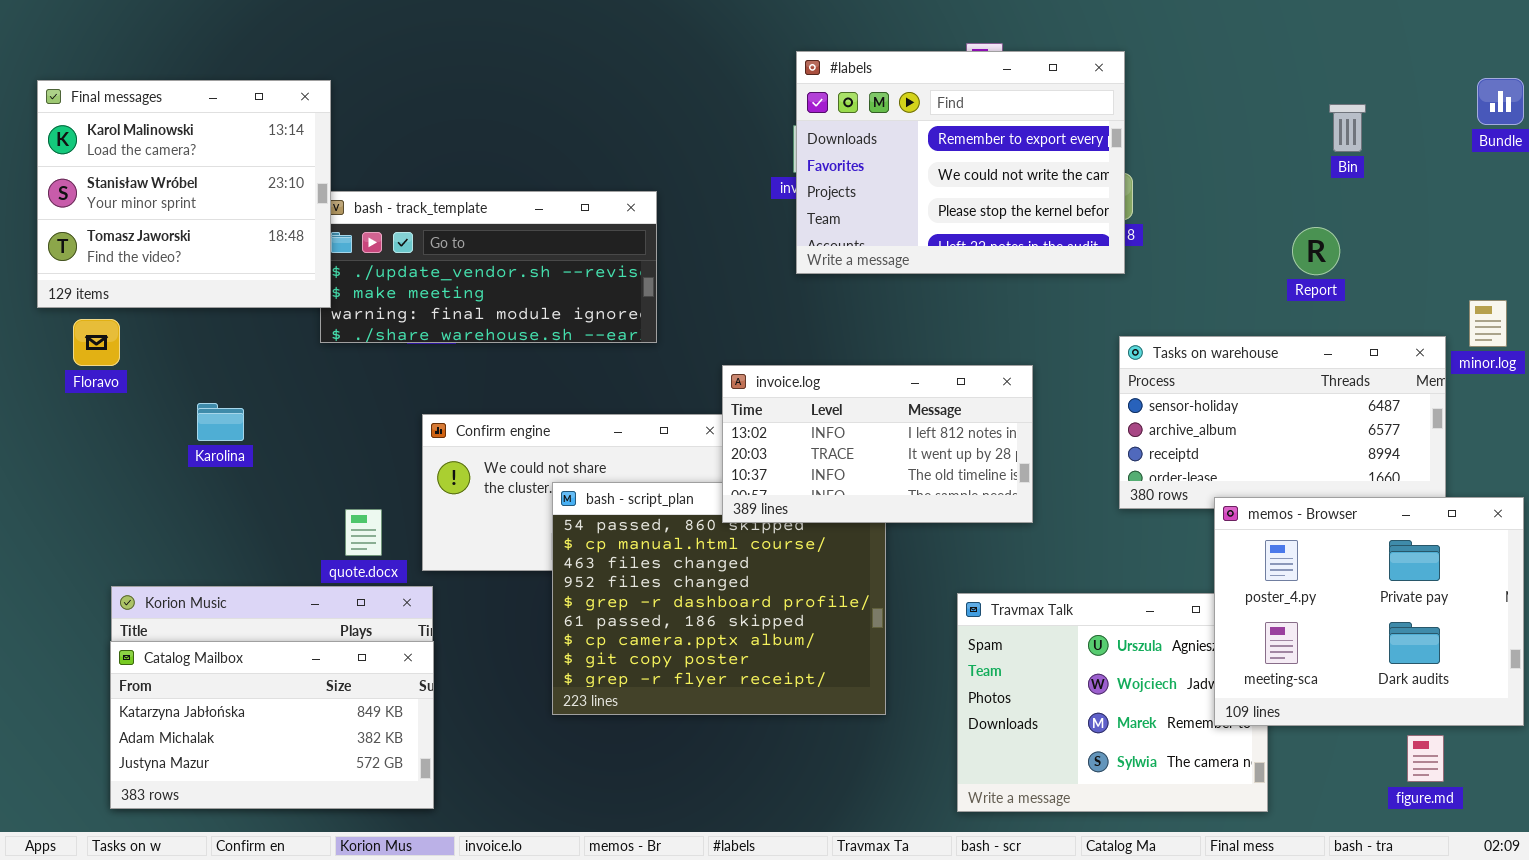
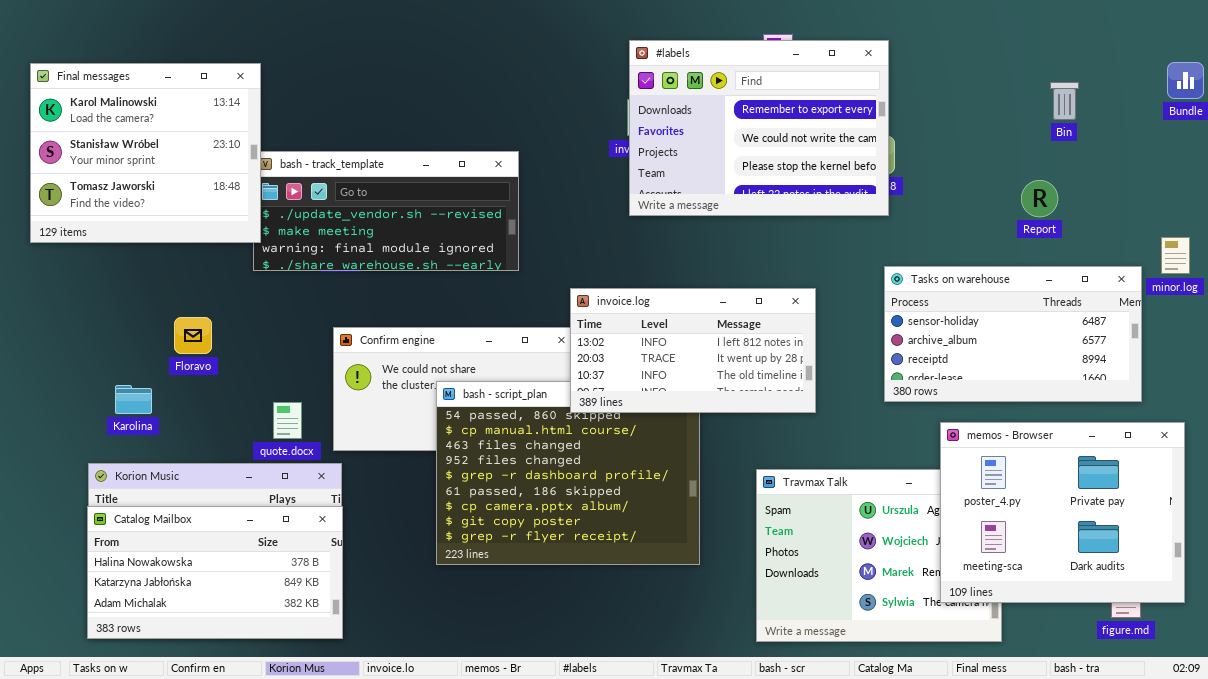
Floravo: [73,319,120,366] -> [174,317,212,354], moved
Karolina: [197,403,244,441] -> [115,385,152,414], moved
memos - Browser: [1214,497,1524,726] -> [940,422,1185,603], moved
Catalog Mailbox: [110,641,434,809] -> [87,506,343,639], scrolled up 1 row

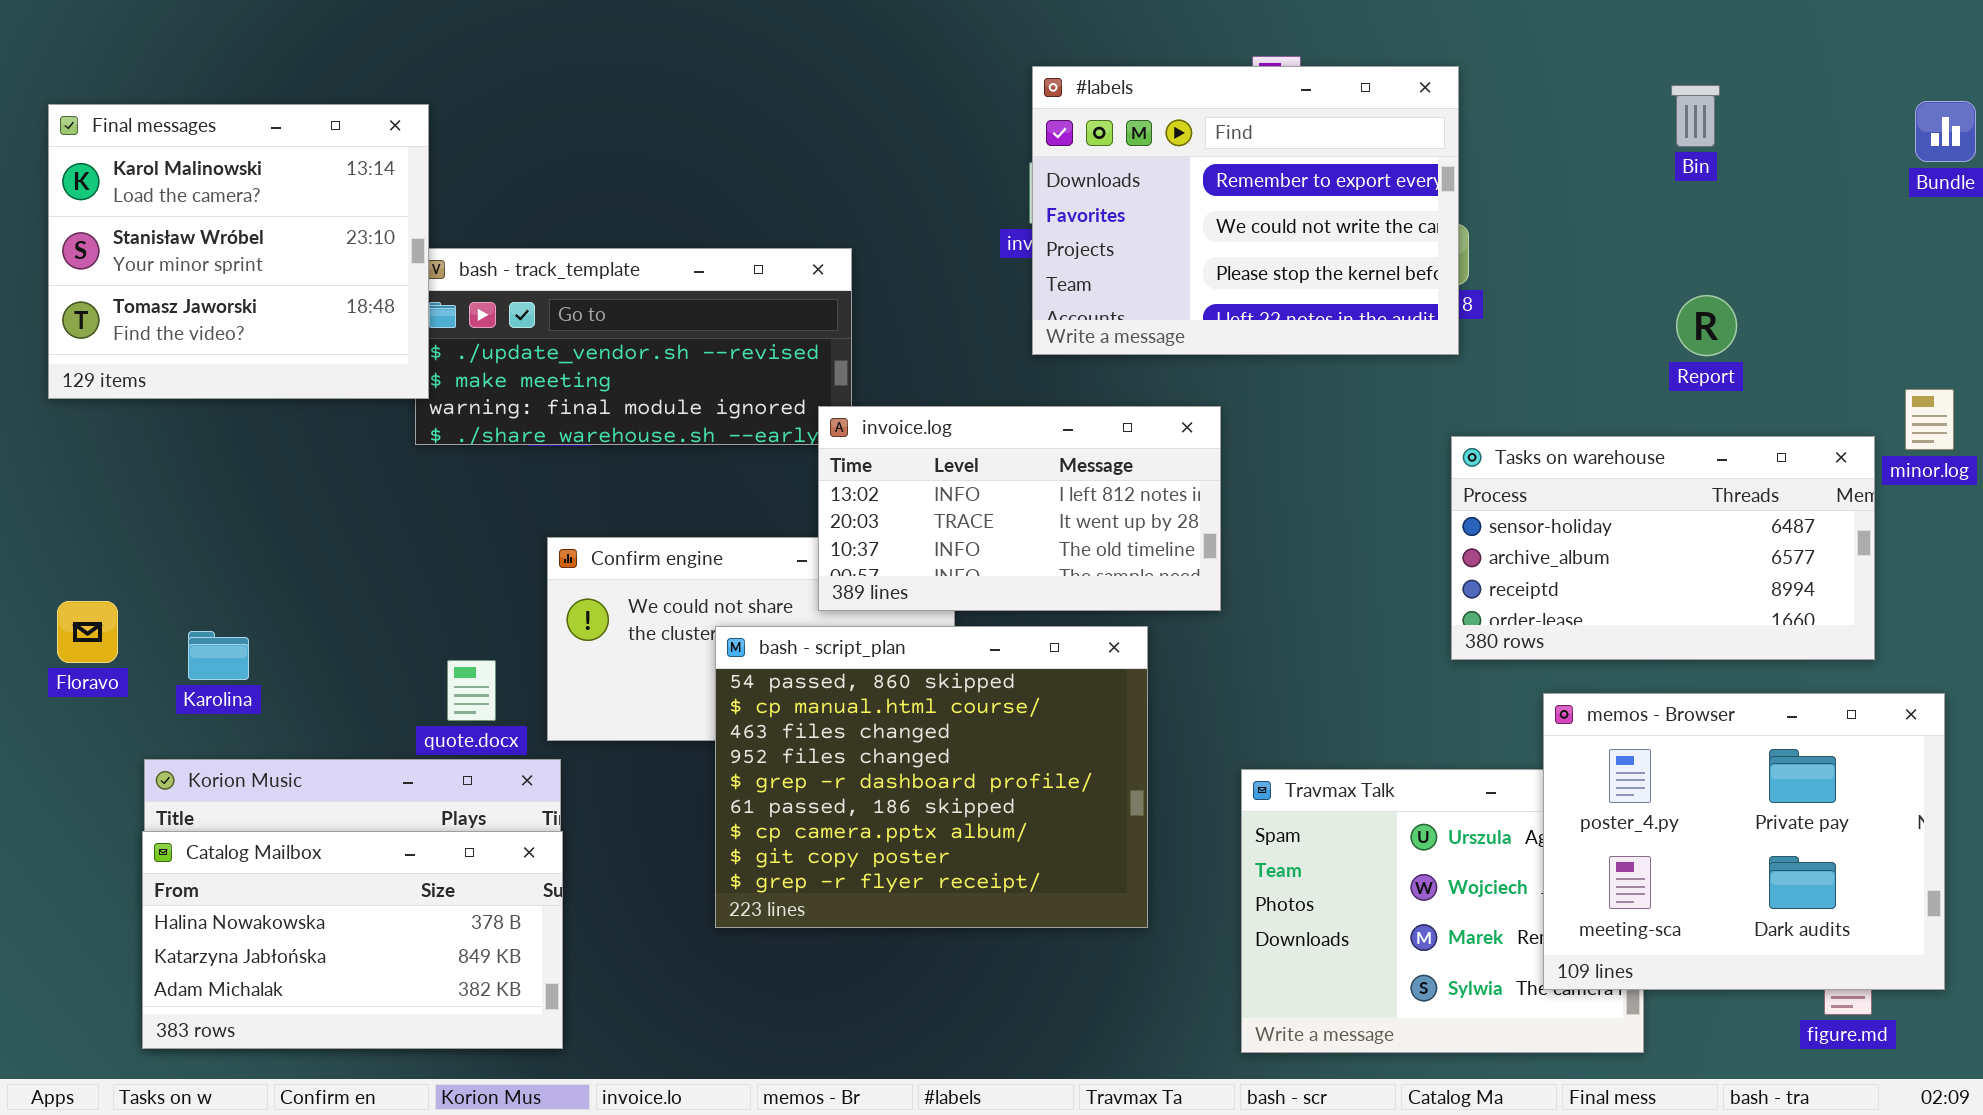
Bin: [1050,82,1079,120] -> [1671,85,1720,147], moved
invoice.log: [570,288,816,413] -> [818,406,1221,611], moved
Floravo: [174,317,212,354] -> [57,601,118,663], moved

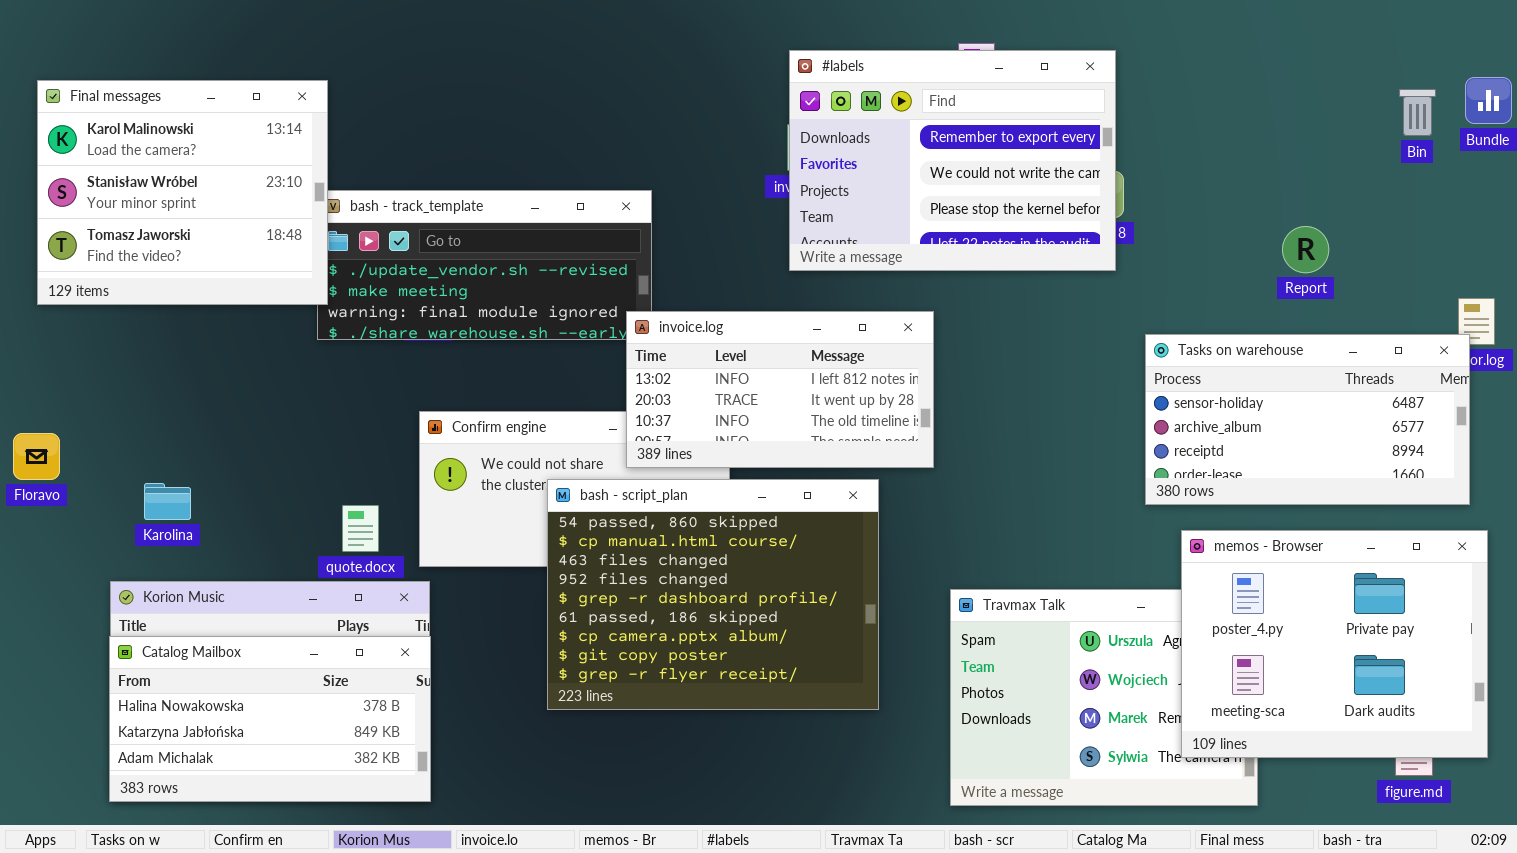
Bin: [1671,85,1720,147] -> [1399,89,1436,136], moved
Tasks on warehouse: [1451,436,1875,660] -> [1145,334,1470,505], moved
Floravo: [57,601,118,663] -> [13,433,60,480], moved

